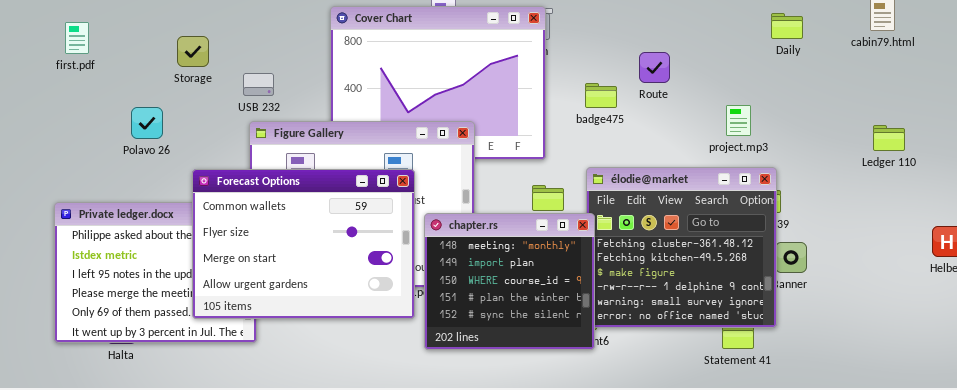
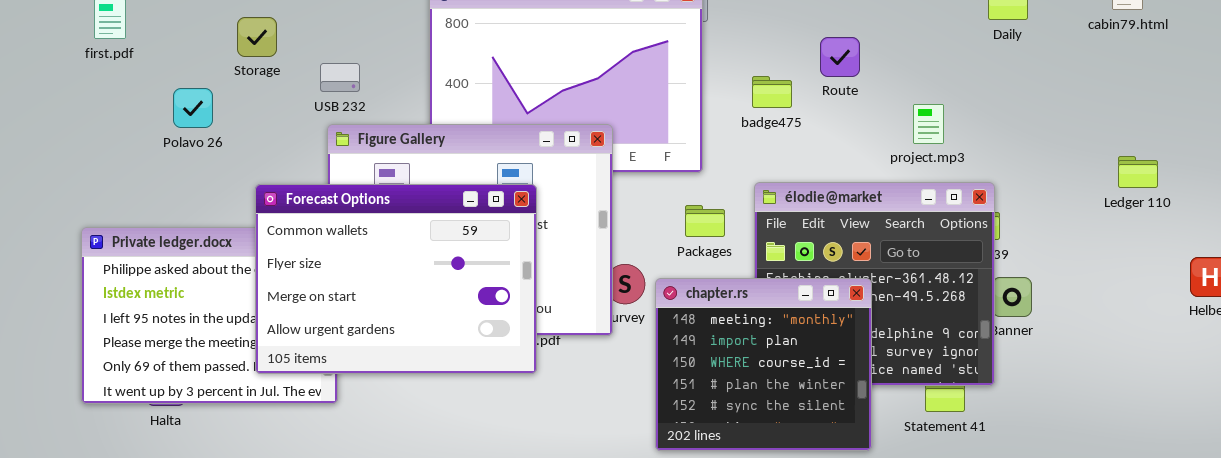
project.mp3: [726,105,751,136] -> [913,104,944,144], moved
Polavo 26: [131,107,163,139] -> [173,88,213,128], moved
Ledger 110: [873,125,905,151] -> [1118,156,1158,188], moved
chapter.rs: [424,213,595,350] -> [655,278,872,451], moved

